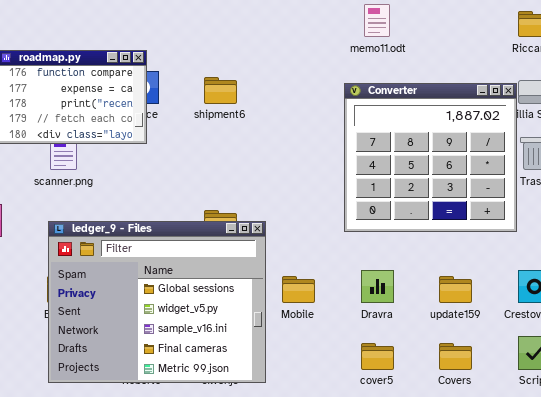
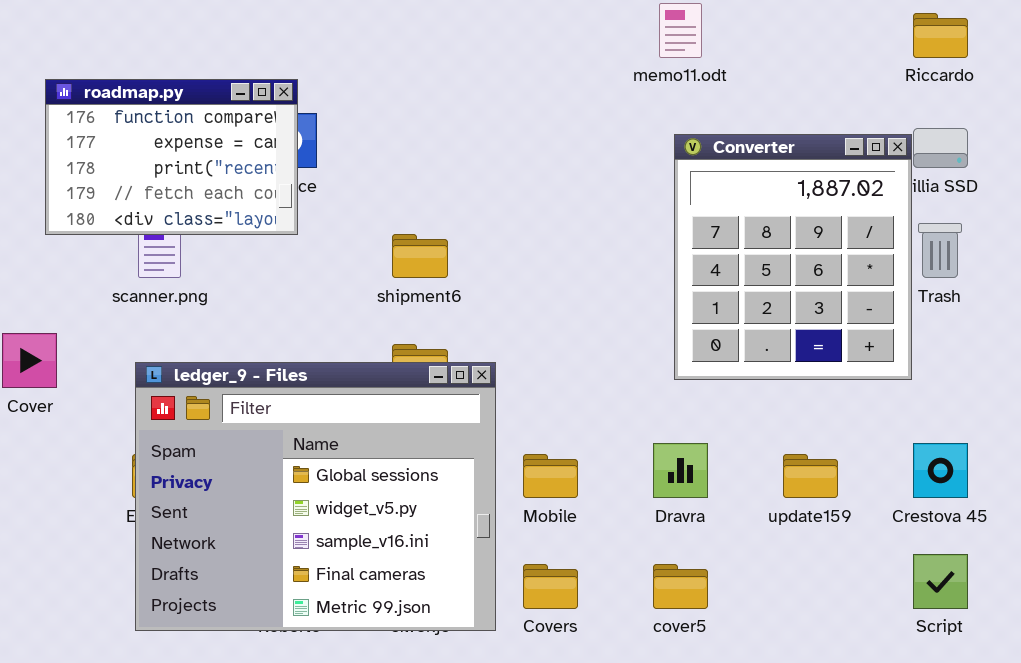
shipment6: [204,77,237,104] -> [392,234,448,278], moved
Converter: [344,83,517,232] -> [674,134,912,380], resized
Covers: [439,343,472,370] -> [523,564,578,609], moved

